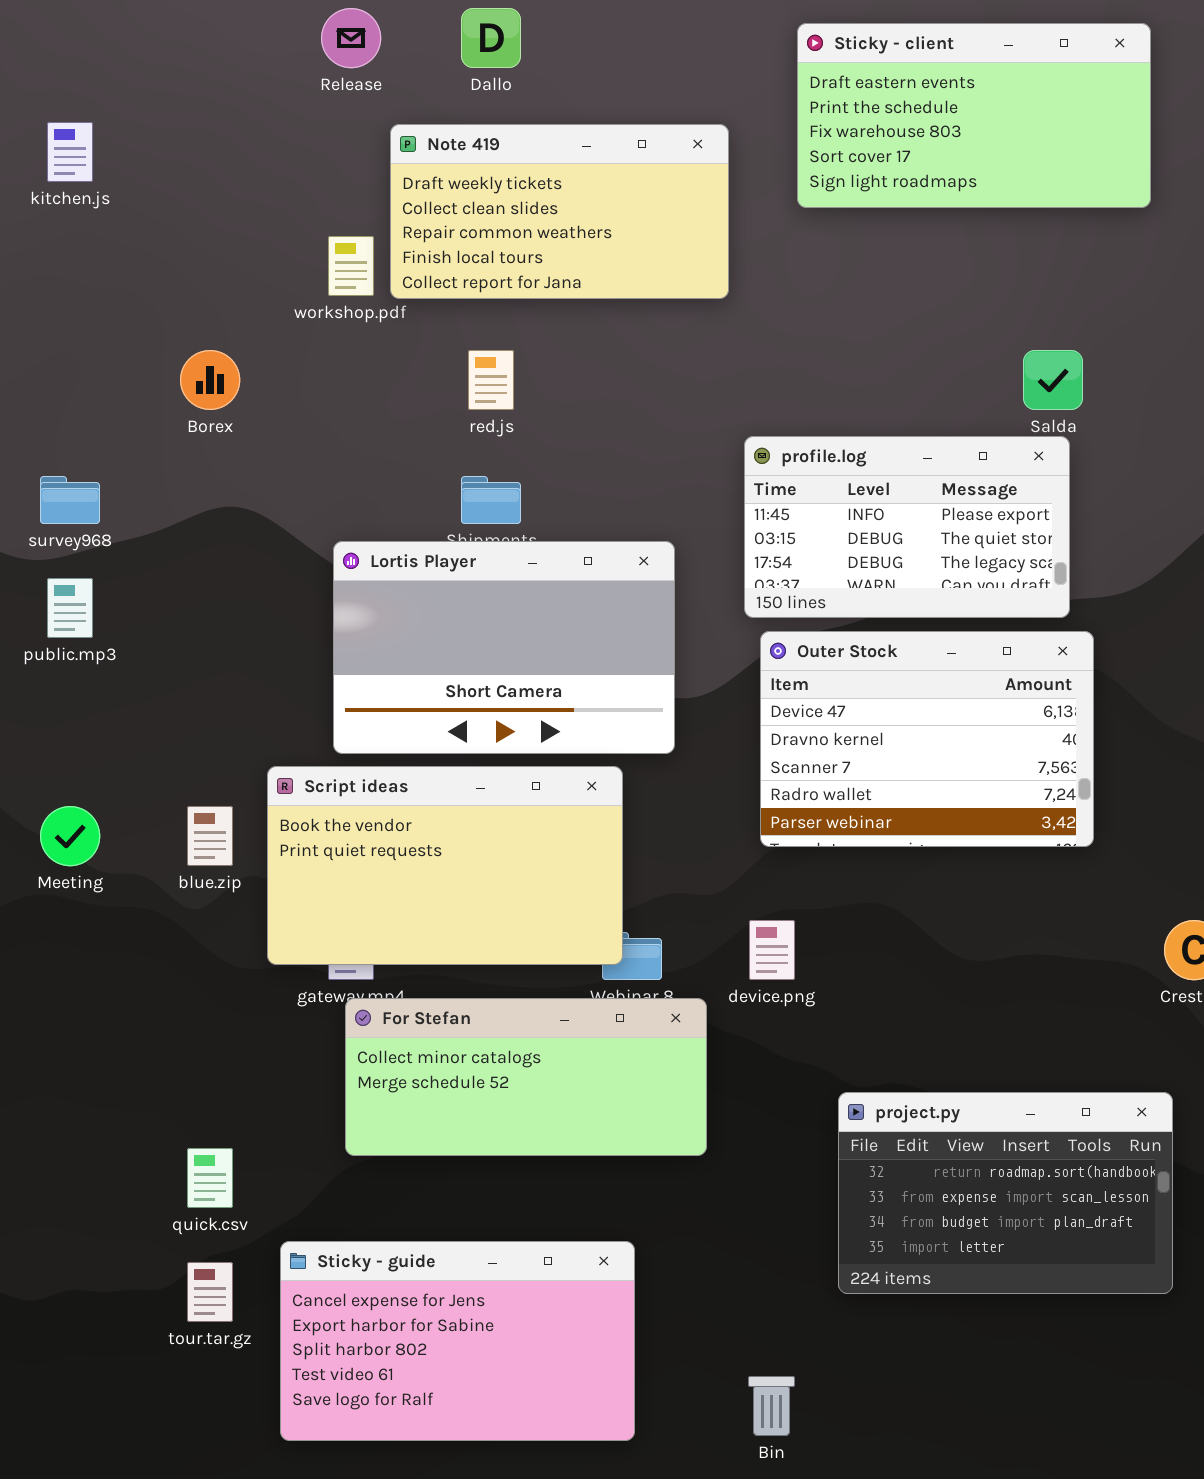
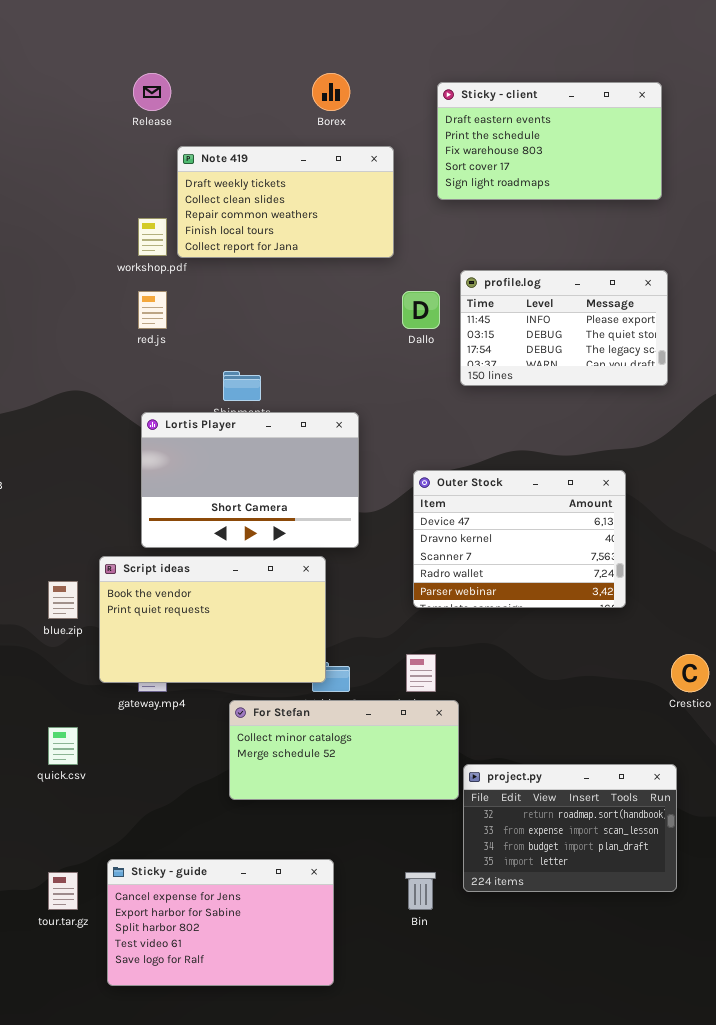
Dallo: [461,8,521,68] -> [402,291,440,329], moved
Borex: [180,350,240,410] -> [312,73,350,111], moved
red.js: [468,350,514,410] -> [138,291,167,329], moved
profile.log: [744,436,1070,618] -> [460,270,668,386], moved
For Stefan: [345,998,707,1156] -> [229,700,459,800], moved
quick.csv: [187,1148,233,1208] -> [48,727,78,765], moved
Bin: [748,1376,795,1436] -> [405,872,436,910], moved

